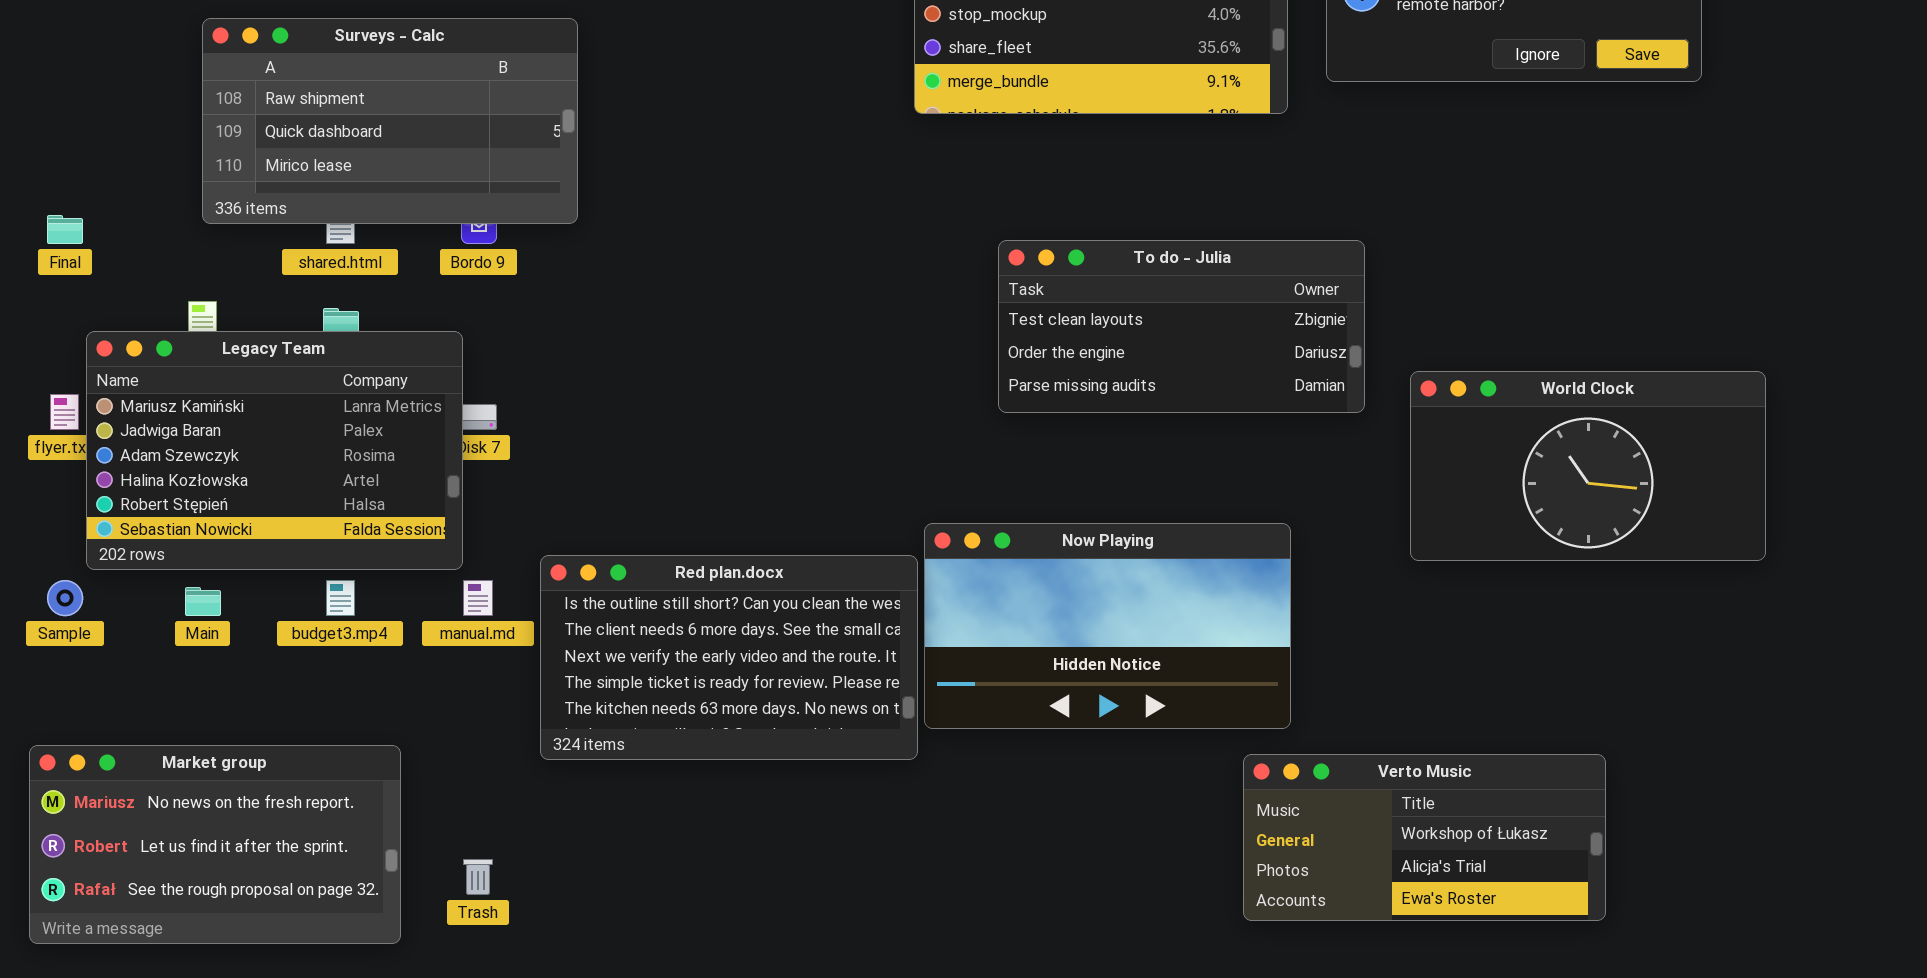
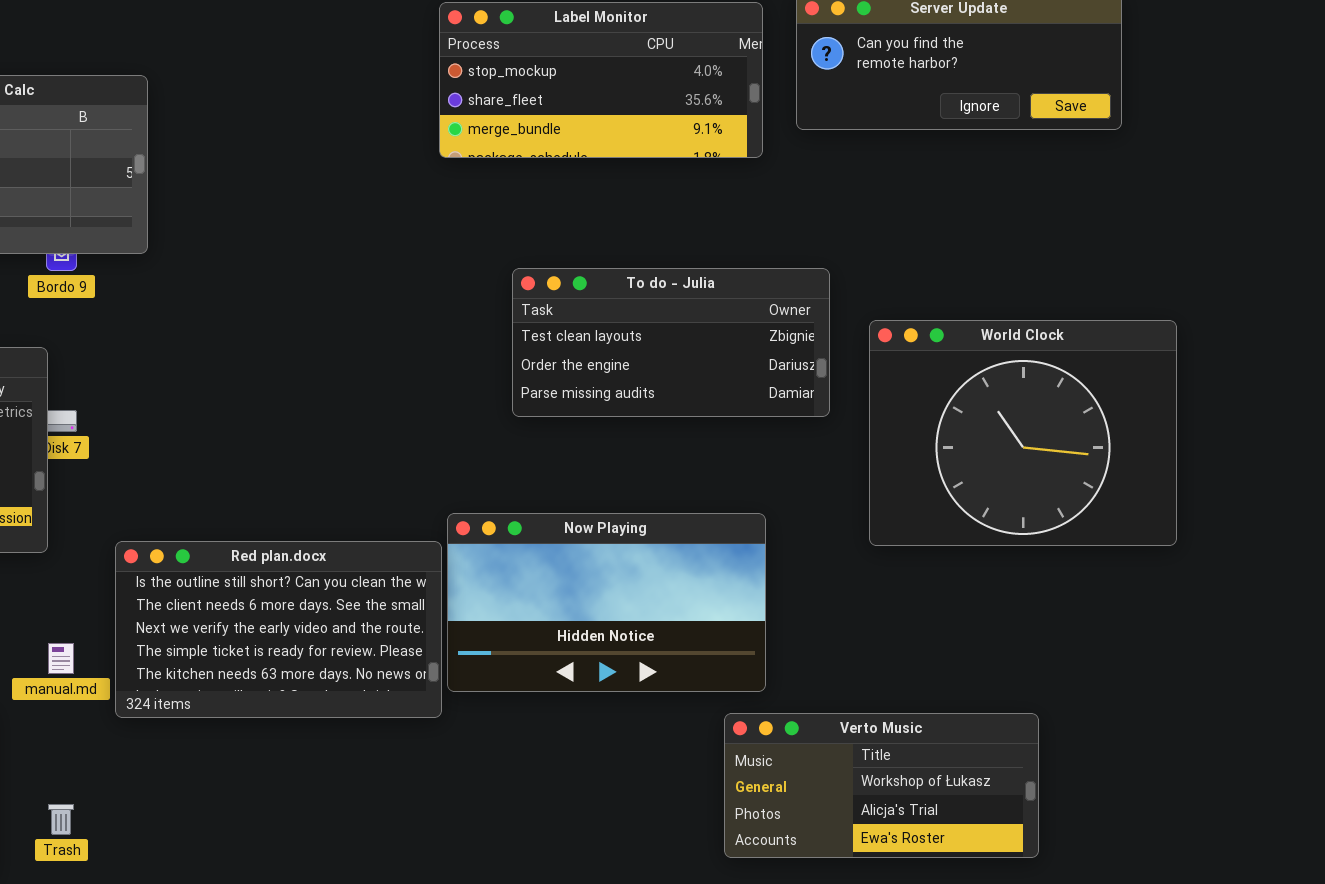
World Clock: [1410,371,1766,561] -> [869,320,1177,546], resized
manual.md: [463,580,493,616] -> [48,643,74,674], moved

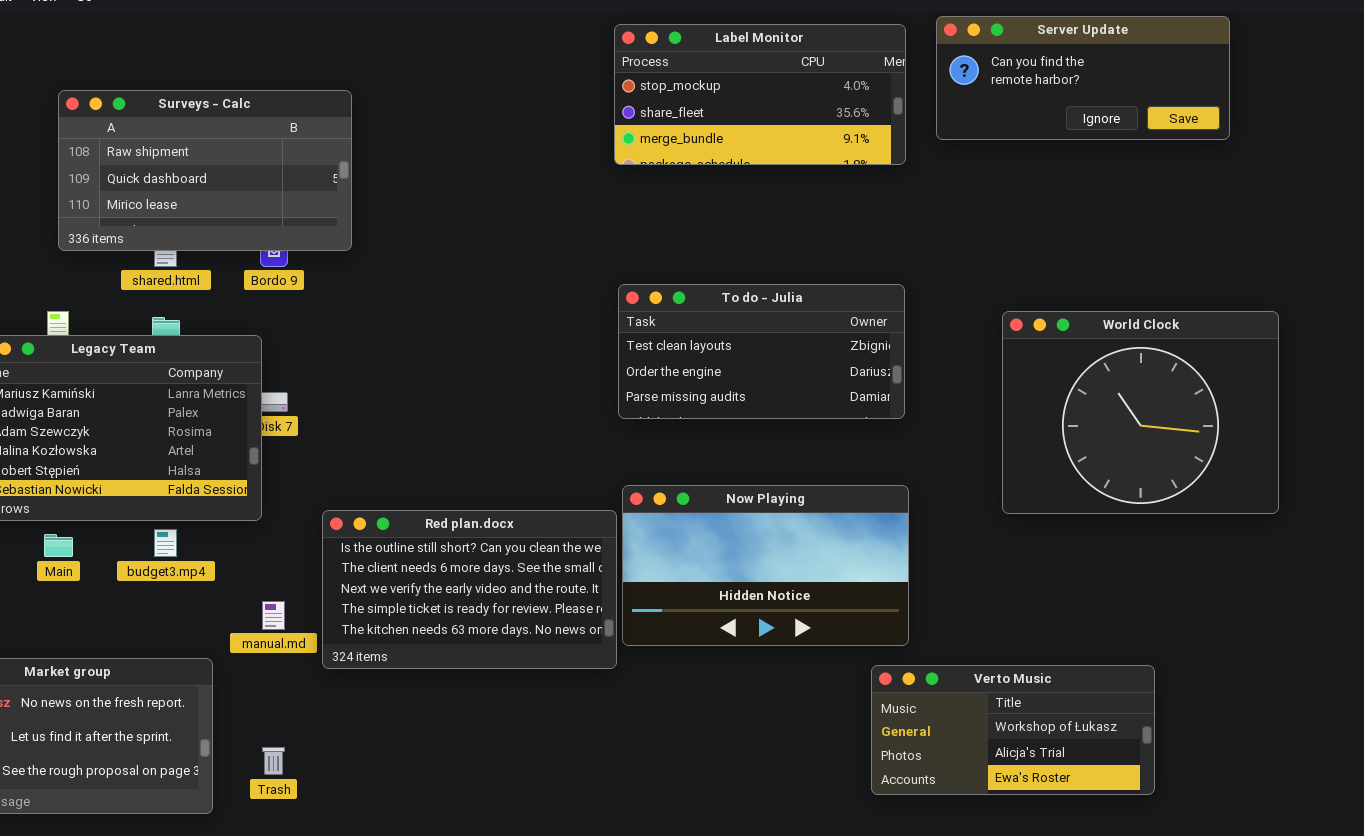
To do - Julia: [512,268,830,417] -> [618,284,905,419], moved

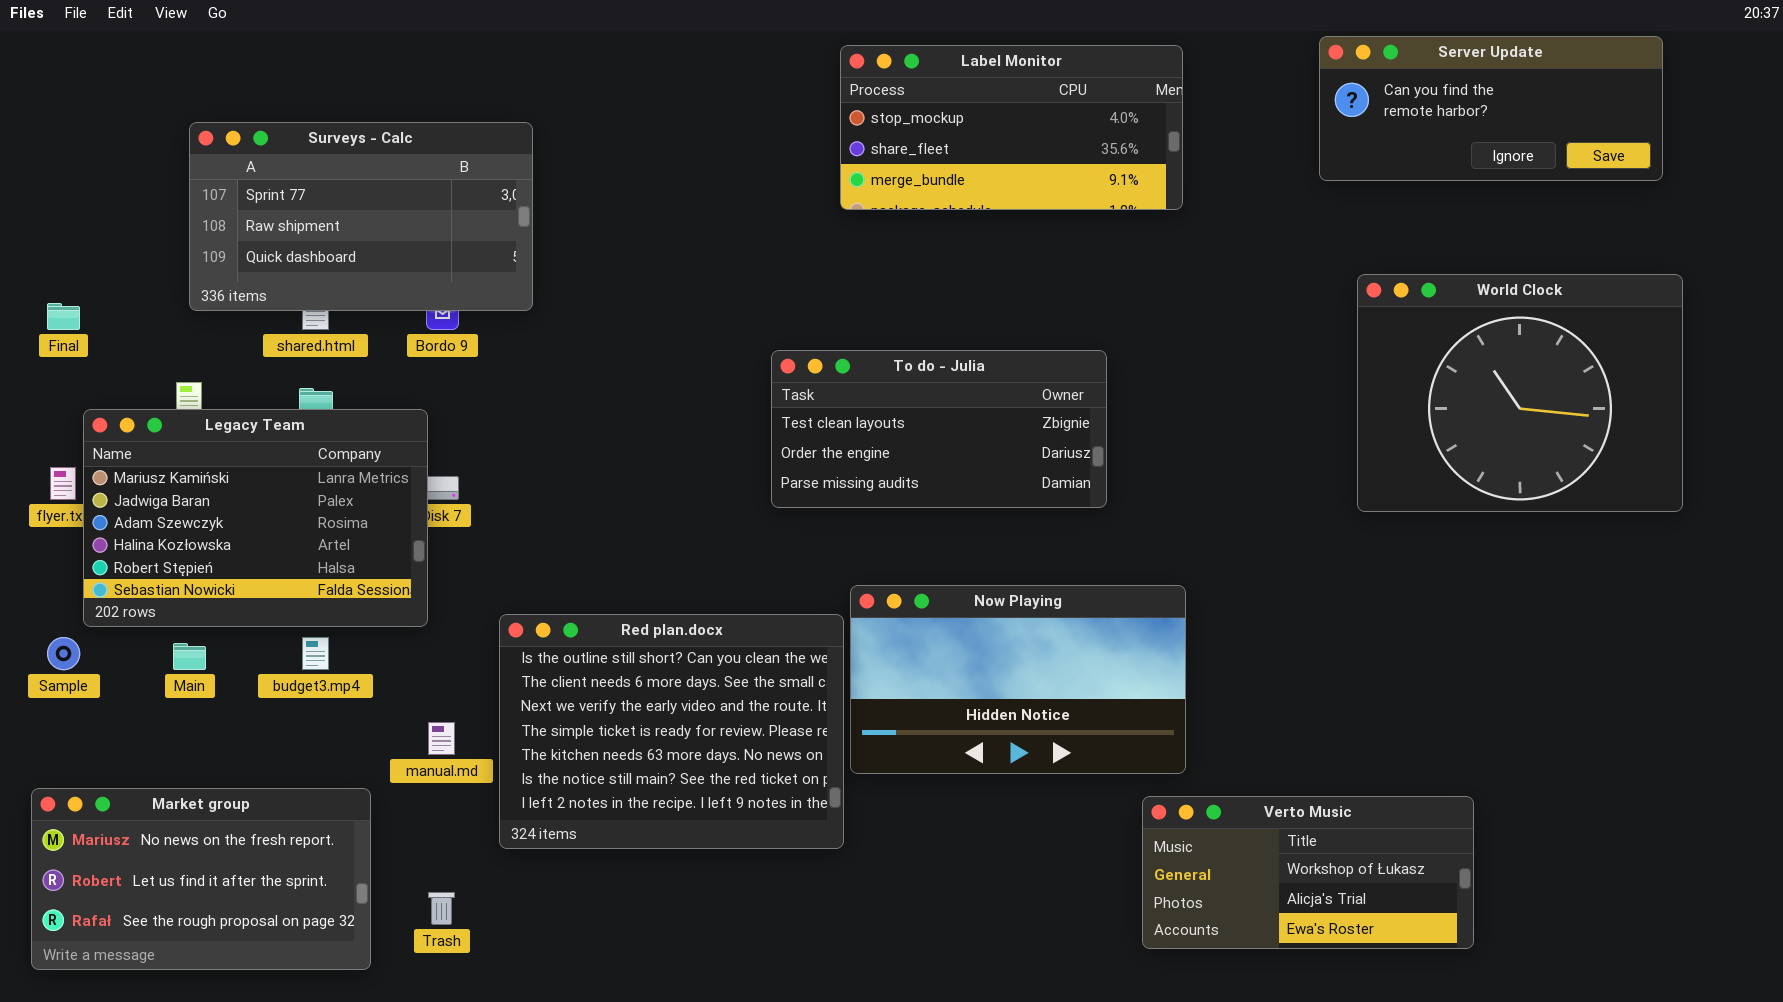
Server Update: [936,16,1230,140] -> [1319,36,1663,181], moved
Surveys - Calc: [58,90,352,251] -> [189,122,533,311], scrolled up 1 row
To do - Julia: [618,284,905,419] -> [771,350,1107,508], moved
World Clock: [1002,311,1279,514] -> [1357,274,1683,512], moved
Red plan.docx: [322,510,617,669] -> [499,614,844,849], resized

